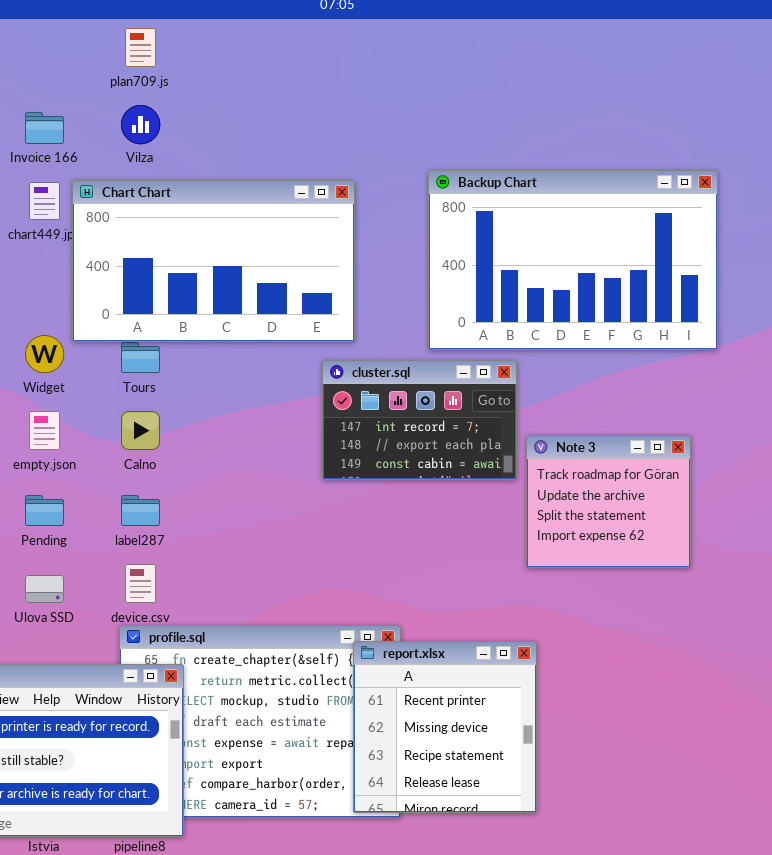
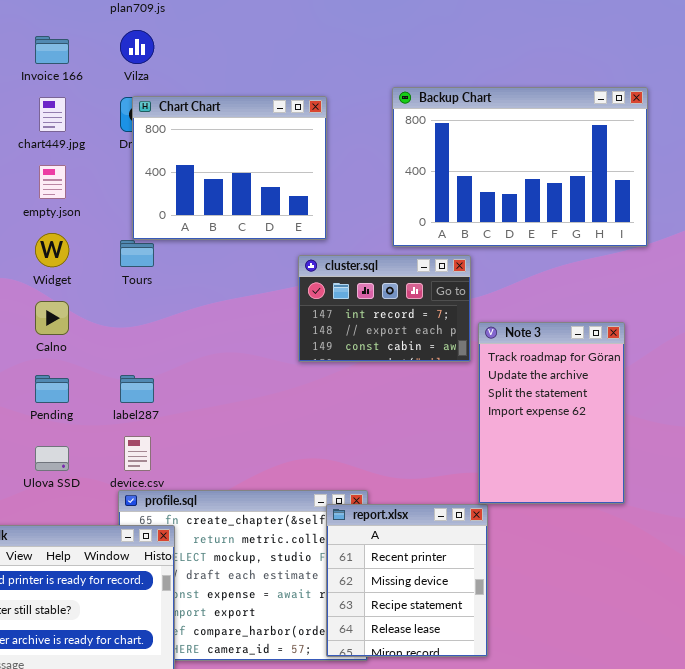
Chart Chart: [72,180,355,342] -> [132,96,327,240], resized
empty.json: [29,411,60,450] -> [39,165,66,199], moved
Calno: [121,411,160,450] -> [35,301,69,335], moved
Note 3: [526,435,691,568] -> [478,322,625,504], resized

